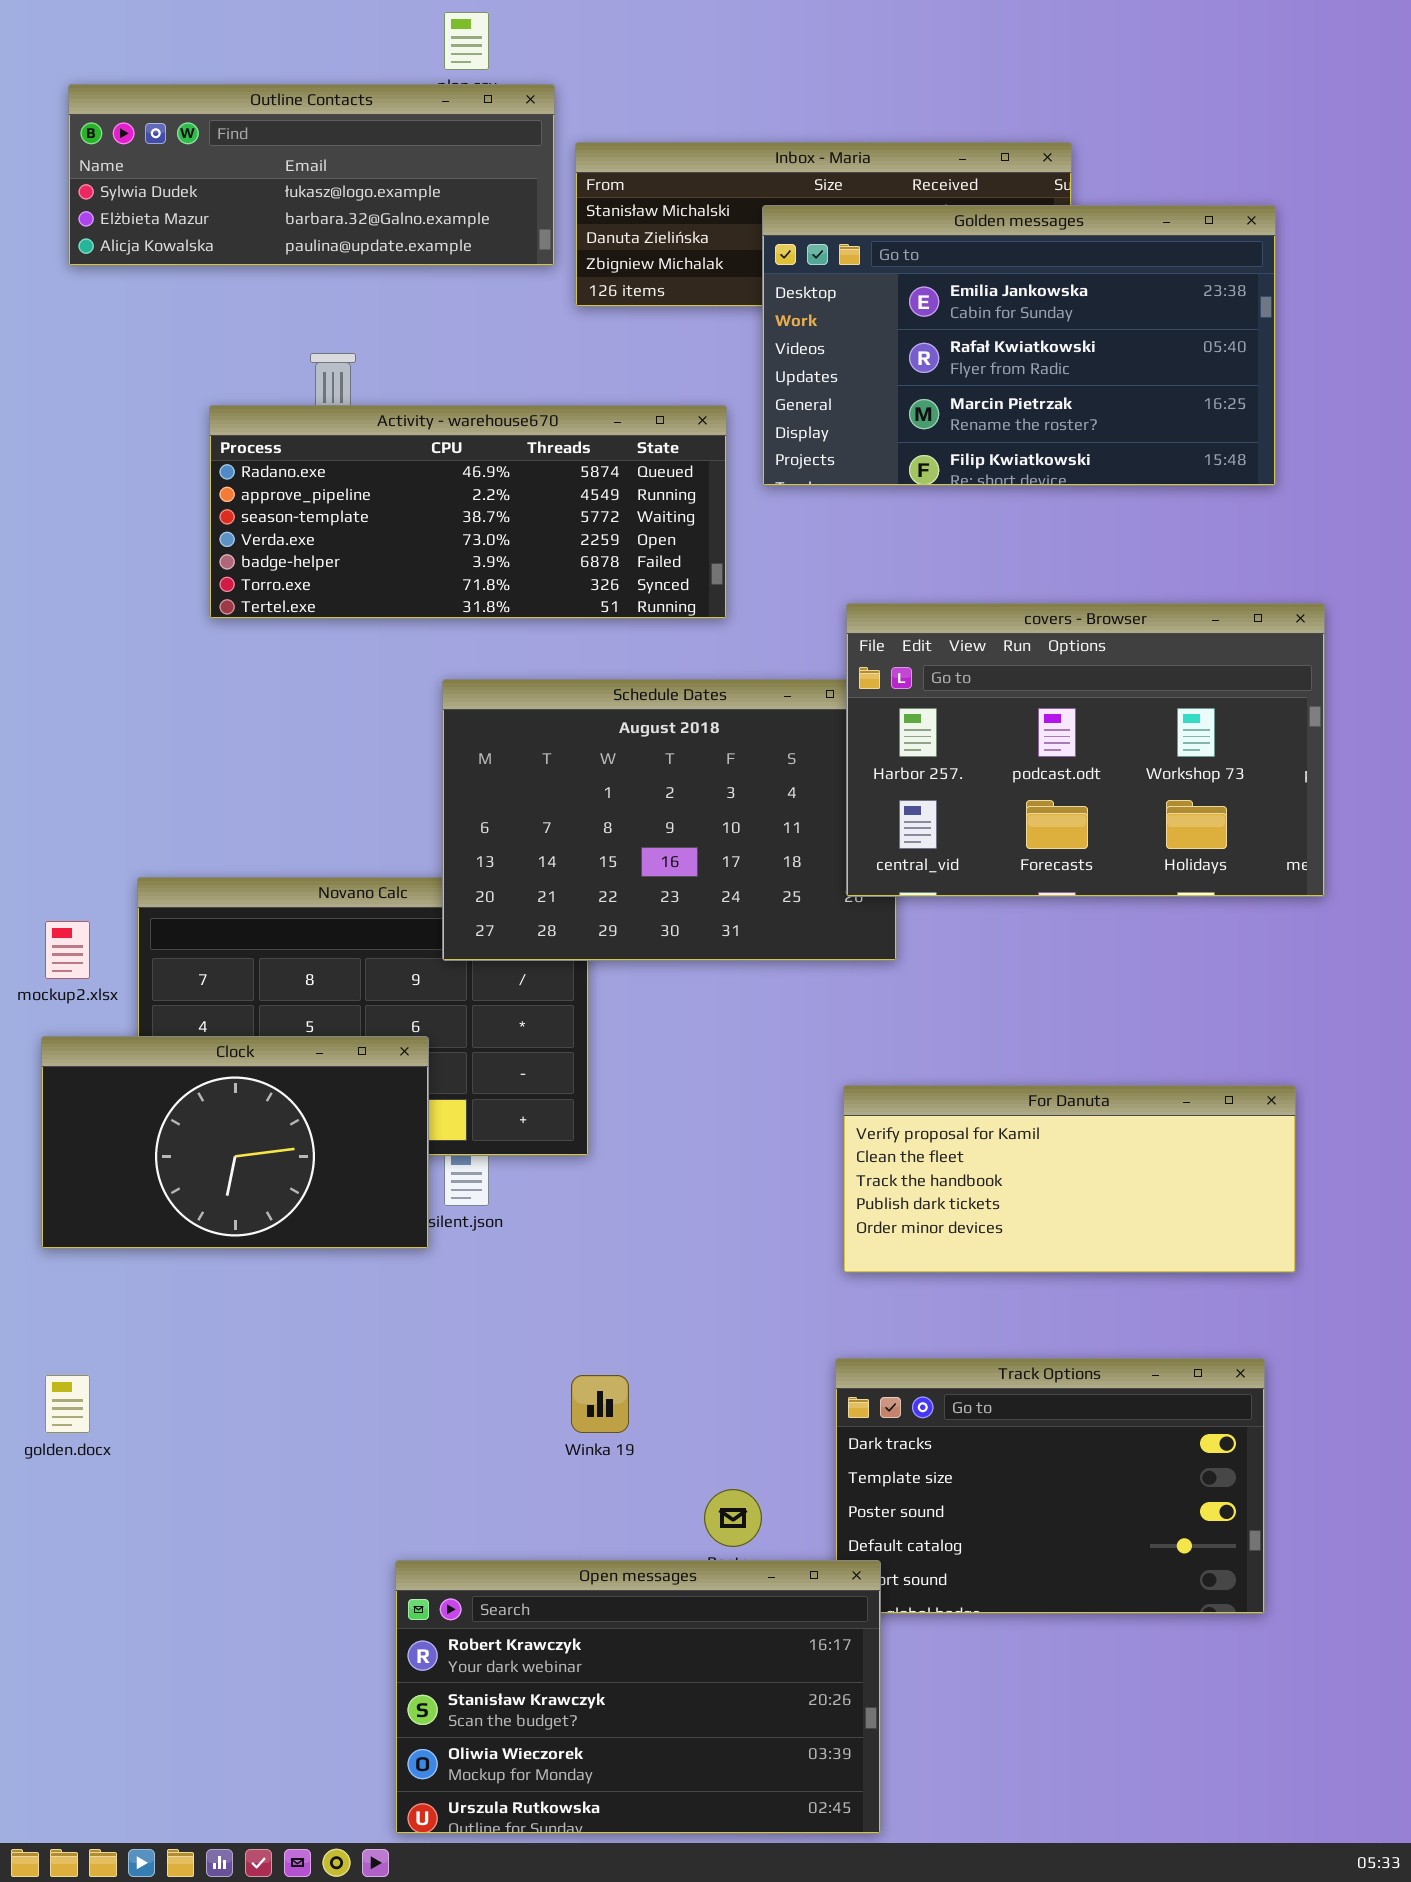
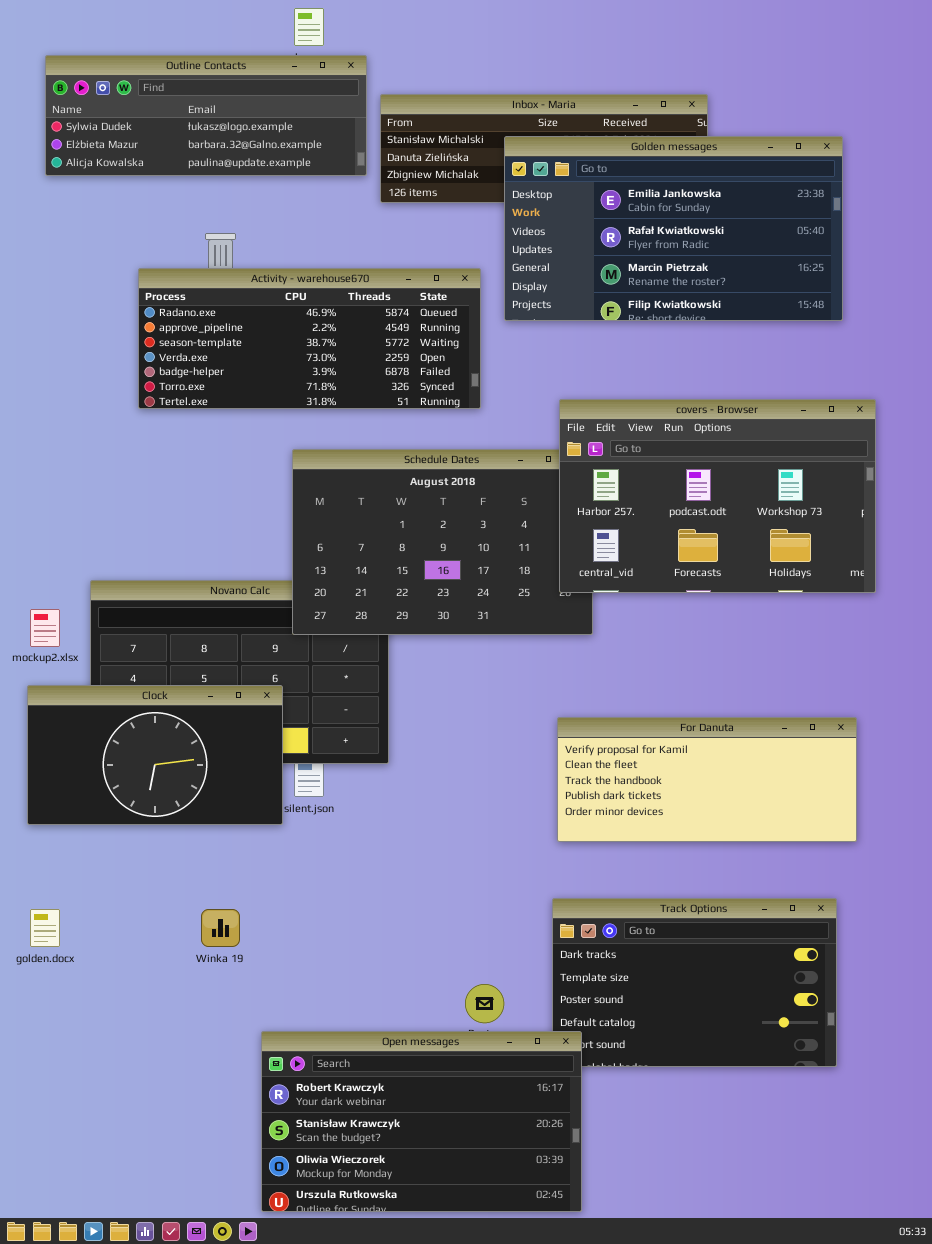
Winka 19: [571,1375,629,1433] -> [201,909,240,947], moved

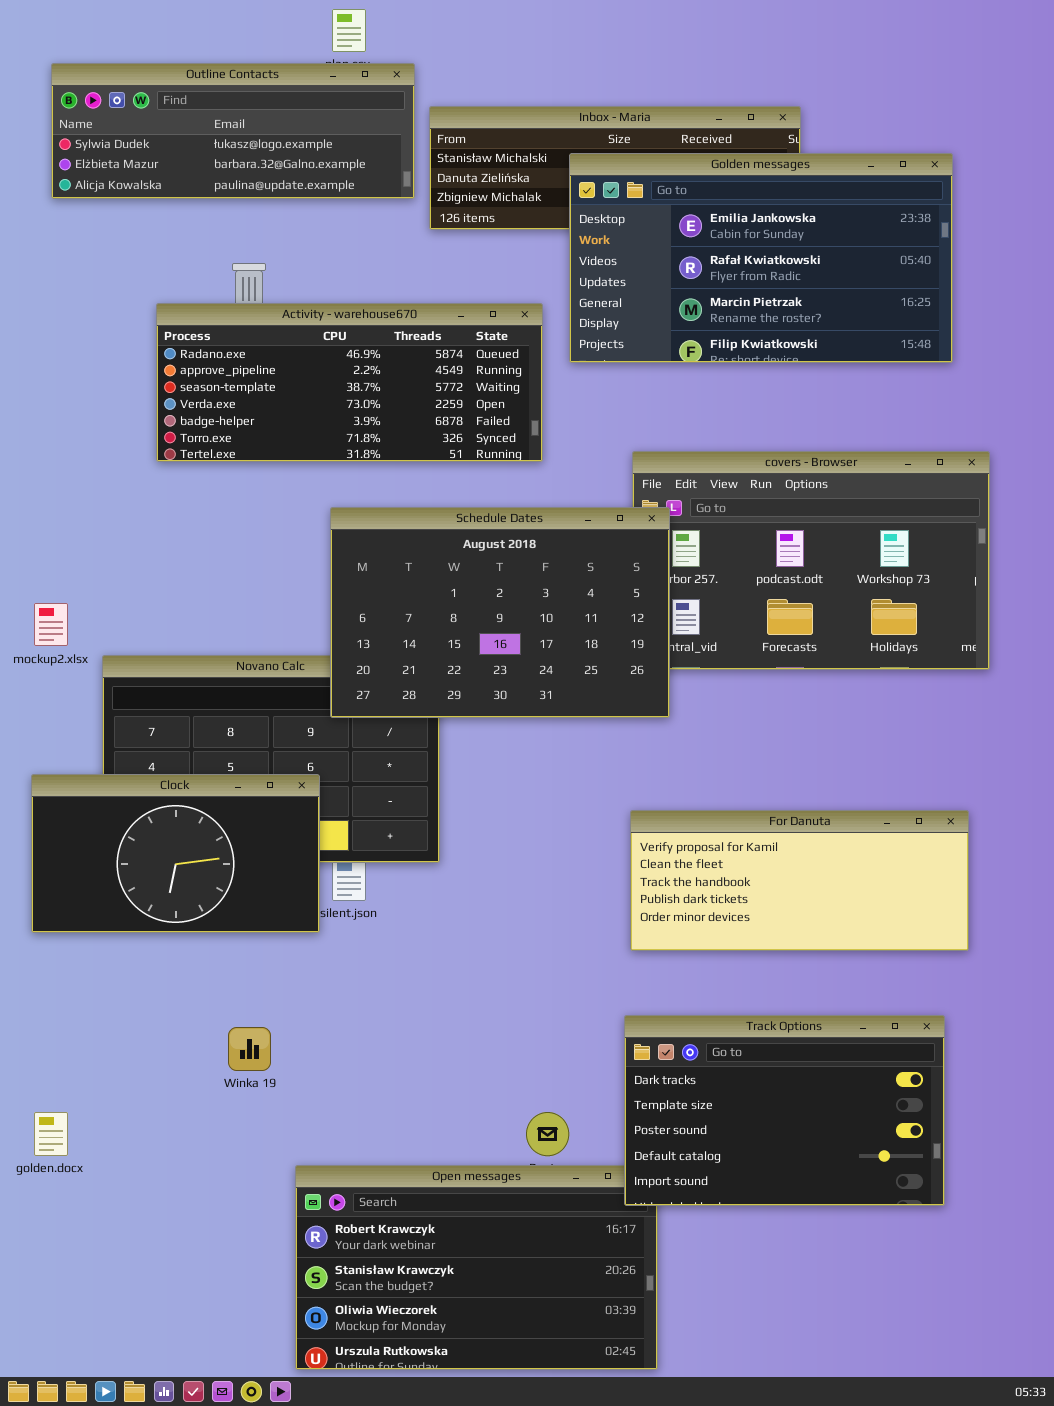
Schedule Dates: [292,449,593,635] -> [330,507,670,718], raised
mockup2.xlsx: [30,609,60,647] -> [34,603,68,646], moved
Track Options: [552,898,837,1067] -> [624,1015,945,1206], raised
golden.docx: [30,909,60,947] -> [34,1112,68,1156], moved

